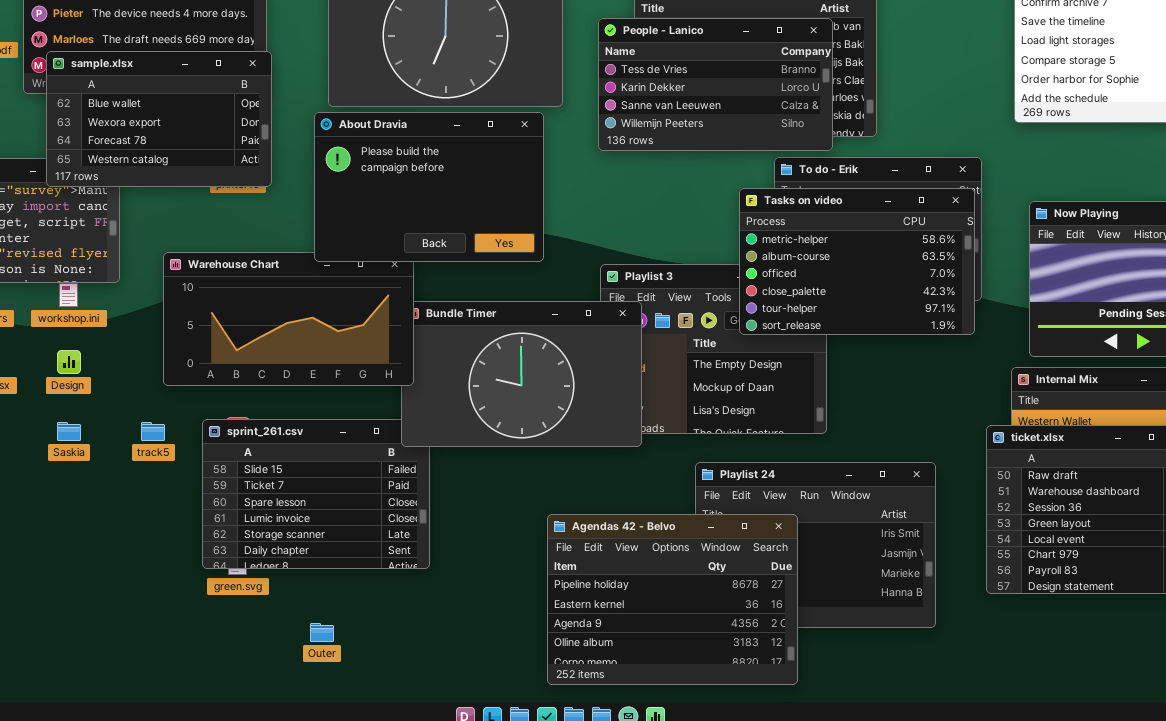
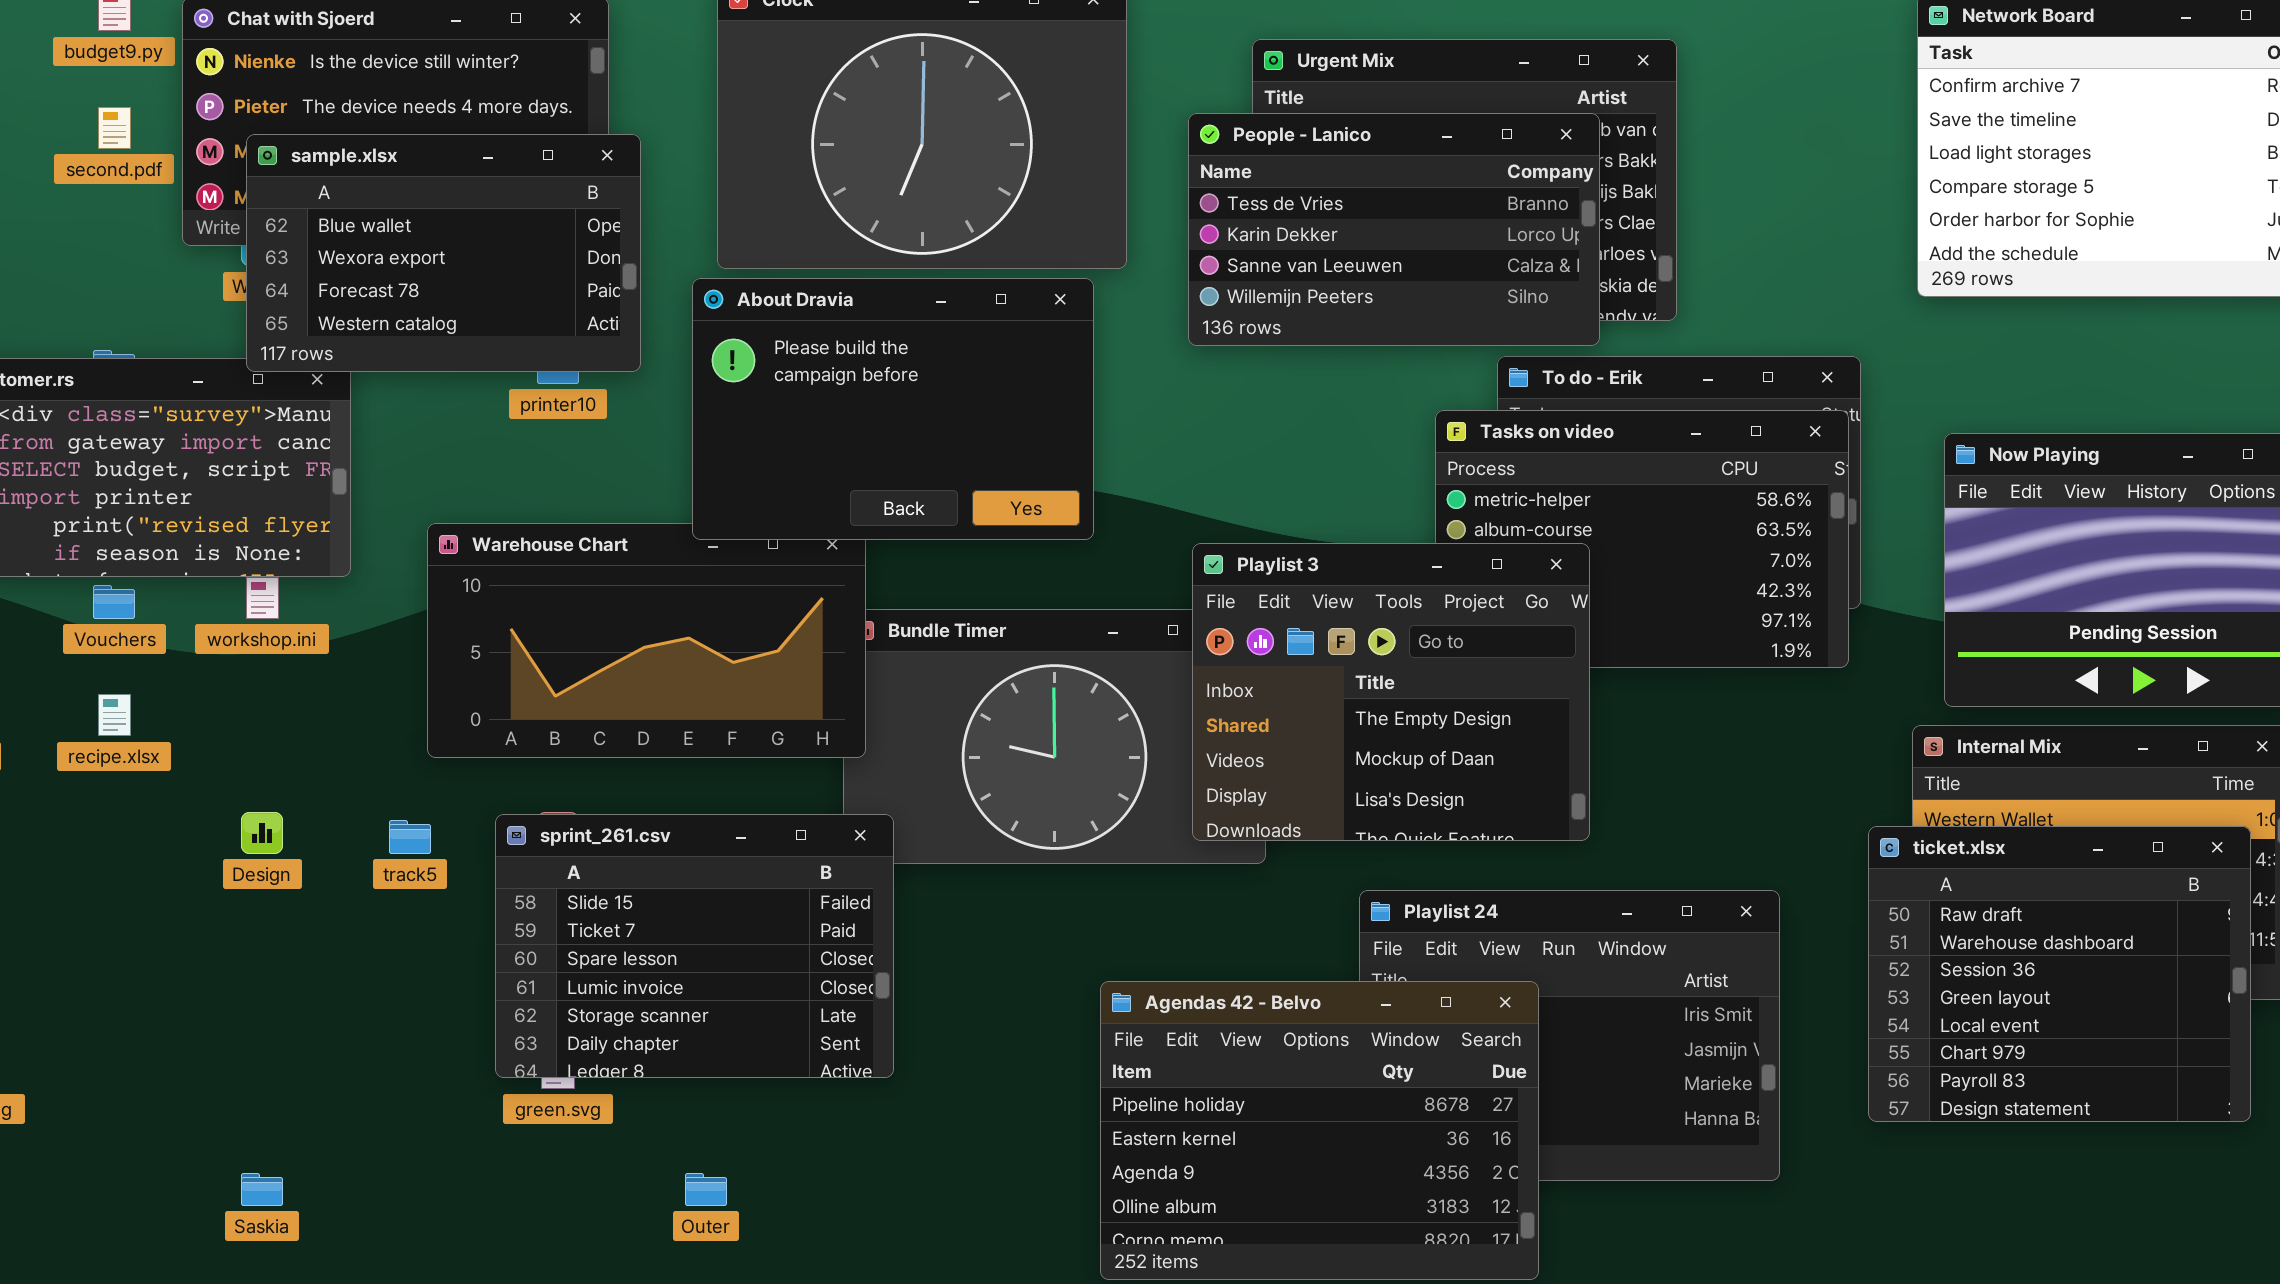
sample.xlsx: [46,51,272,187] -> [246,134,641,372], moved
Playlist 3: [600,264,827,434] -> [1192,543,1590,841], raised
Design: [57,350,81,374] -> [241,812,283,854], moved
sprint_261.csv: [202,419,430,569] -> [495,814,894,1078], raised
Saskia: [57,422,81,441] -> [241,1173,283,1206], moved

